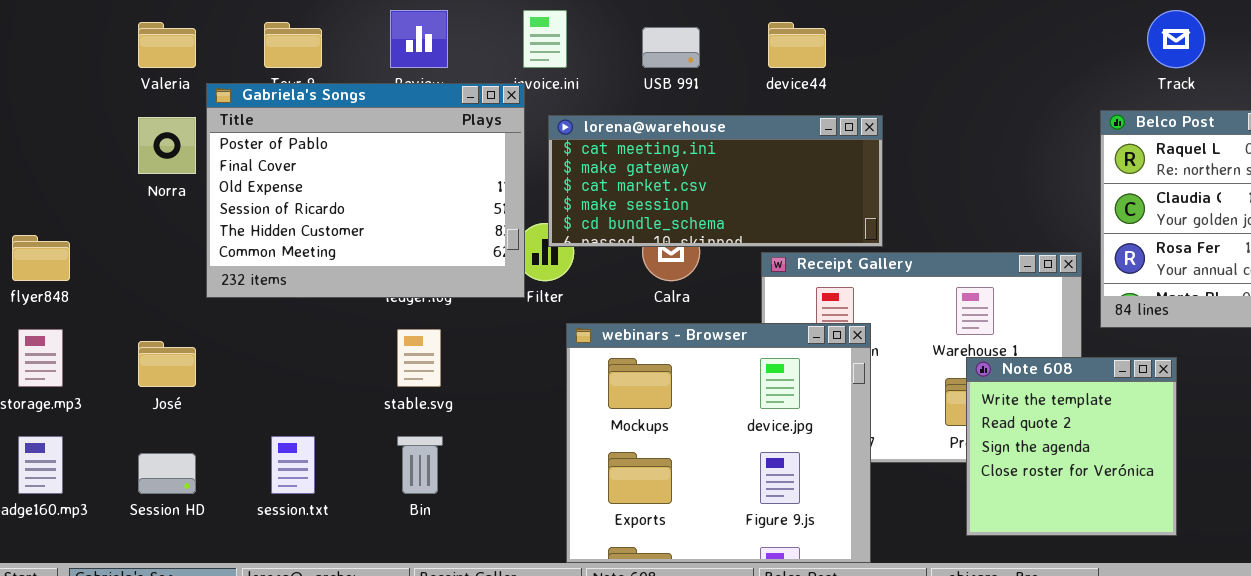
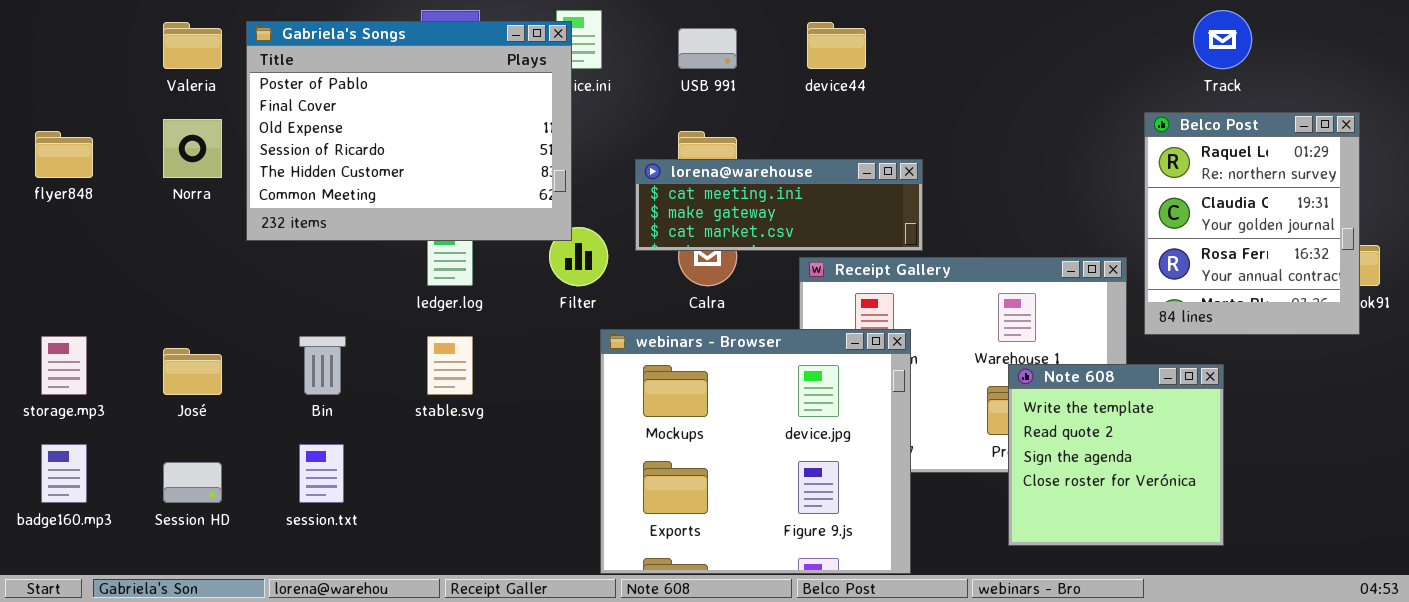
Gabriela's Songs: [206,83,525,298] -> [246,21,572,241], moved
lorena@warehouse: [548,115,883,247] -> [635,159,923,251], resized
flyer848: [12,235,70,281] -> [35,131,93,178], moved
Bin: [397,436,443,494] -> [299,336,346,395], moved

